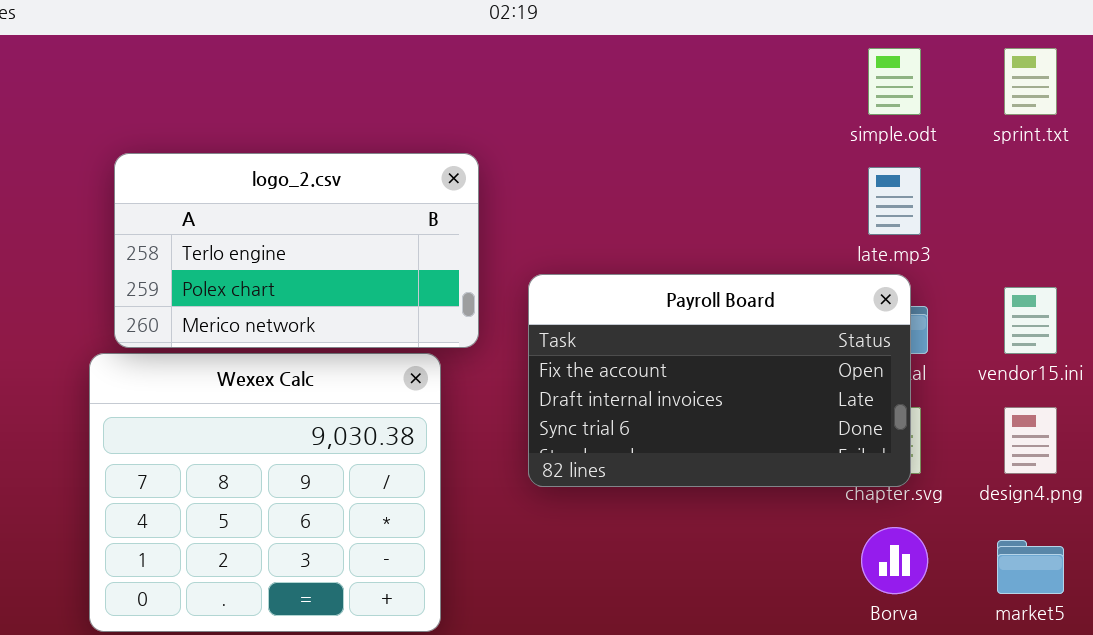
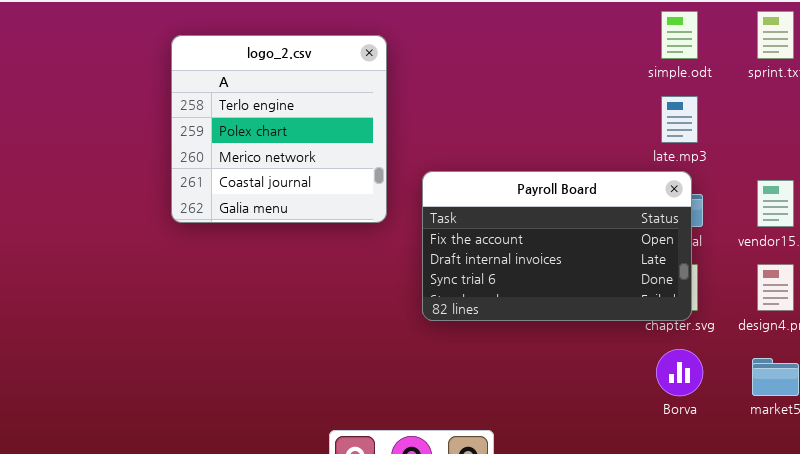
logo_2.csv: [114,153,479,348] -> [171,35,387,223], resized
Wexex Calc: [89,353,441,632] -> none, closed

